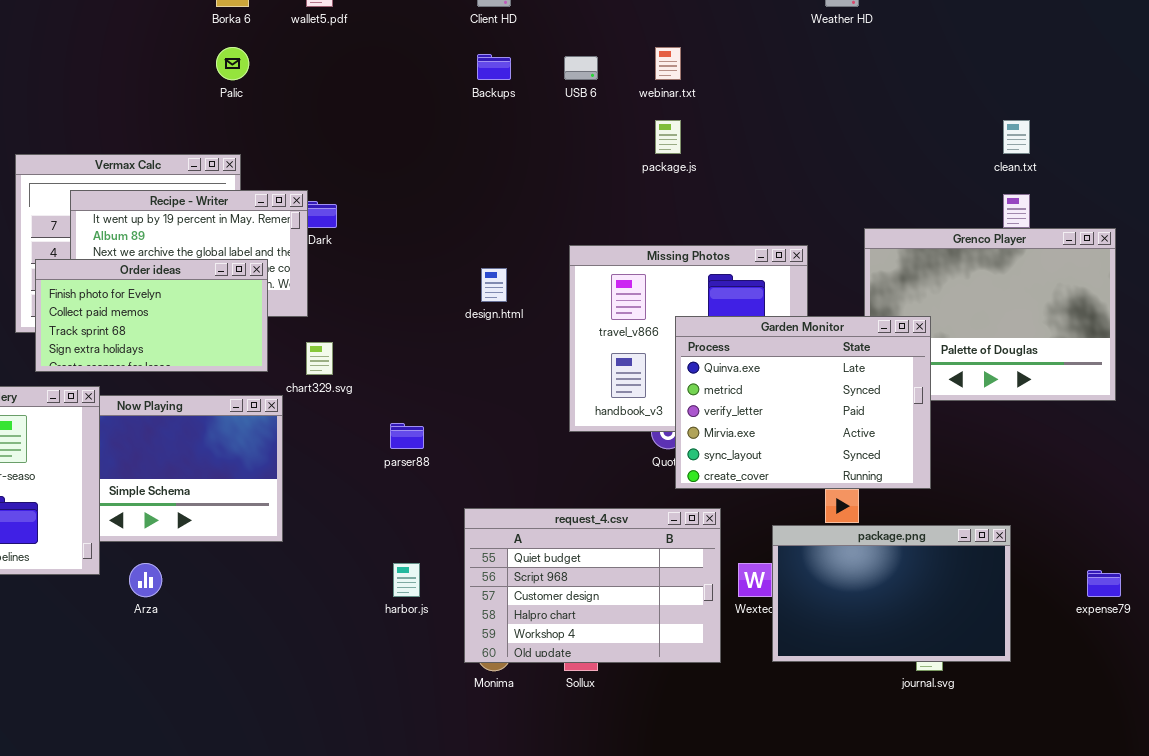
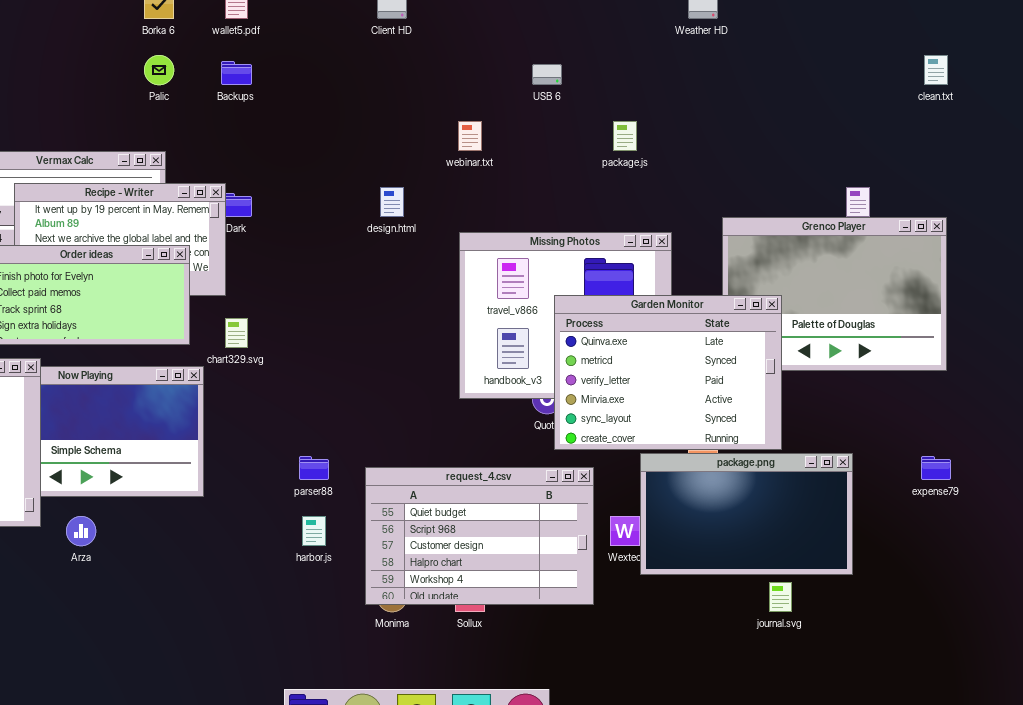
webinar.txt: [655,47,681,80] -> [458,121,482,151], moved
Backups: [477,54,511,80] -> [221,61,252,85], moved
USB 6: [564,56,598,80] -> [532,64,562,85], moved
package.js: [655,120,681,154] -> [613,121,637,151], moved
clean.txt: [1003,120,1030,154] -> [924,55,948,85], moved
design.html: [481,268,507,302] -> [380,187,404,217], moved
parser88: [390,423,424,449] -> [299,456,329,480], moved
package.png: [772,525,1011,662] -> [640,453,853,575], moved
expense79: [1087,570,1121,597] -> [921,456,951,480], moved

